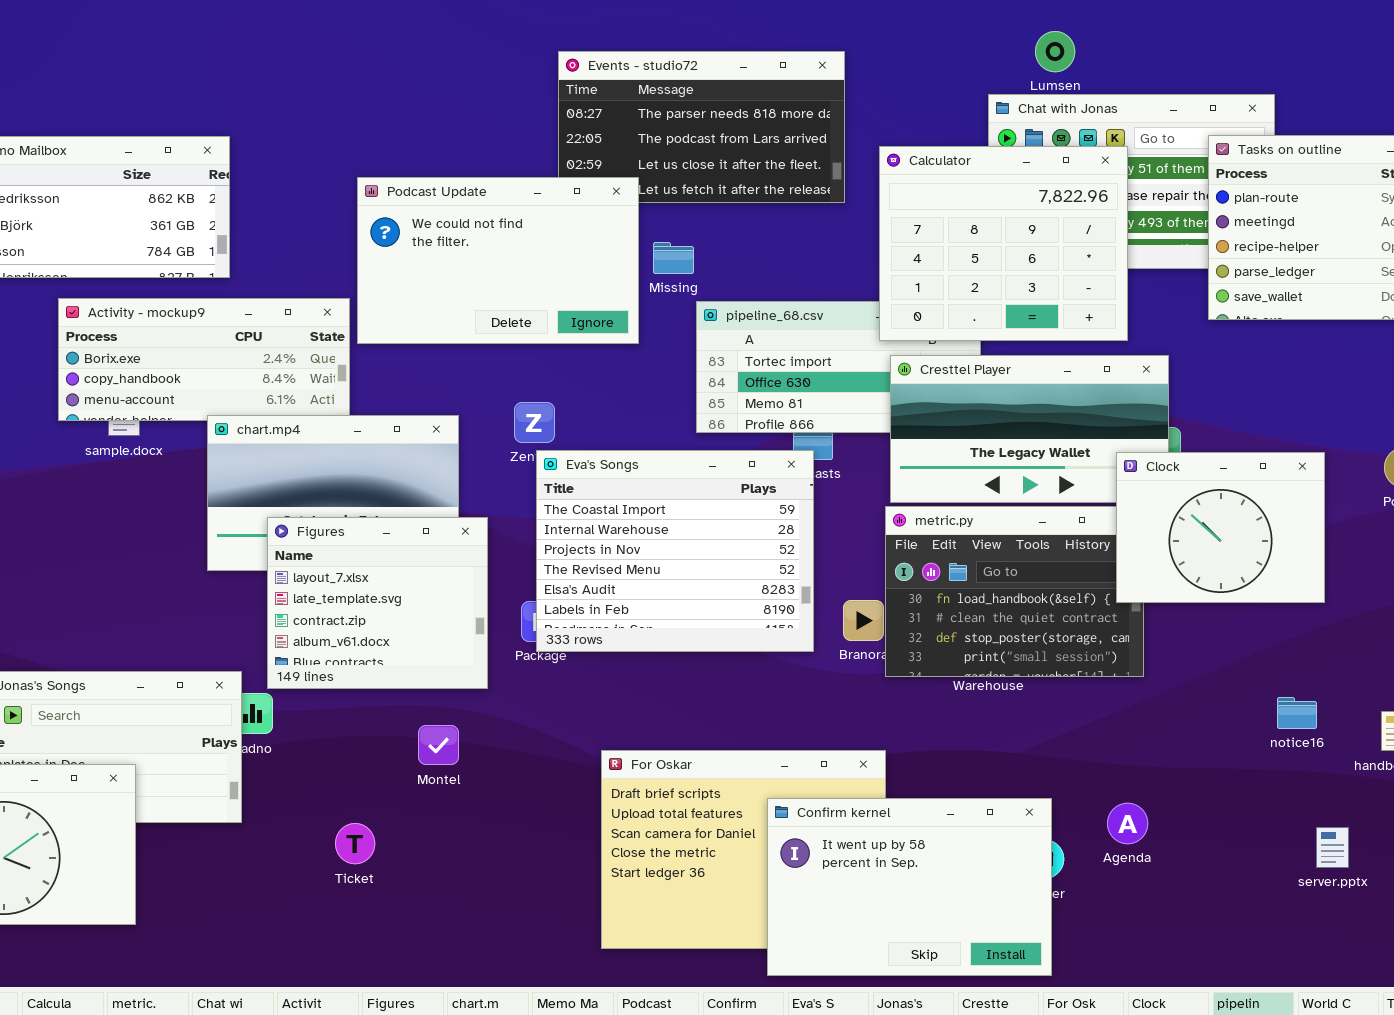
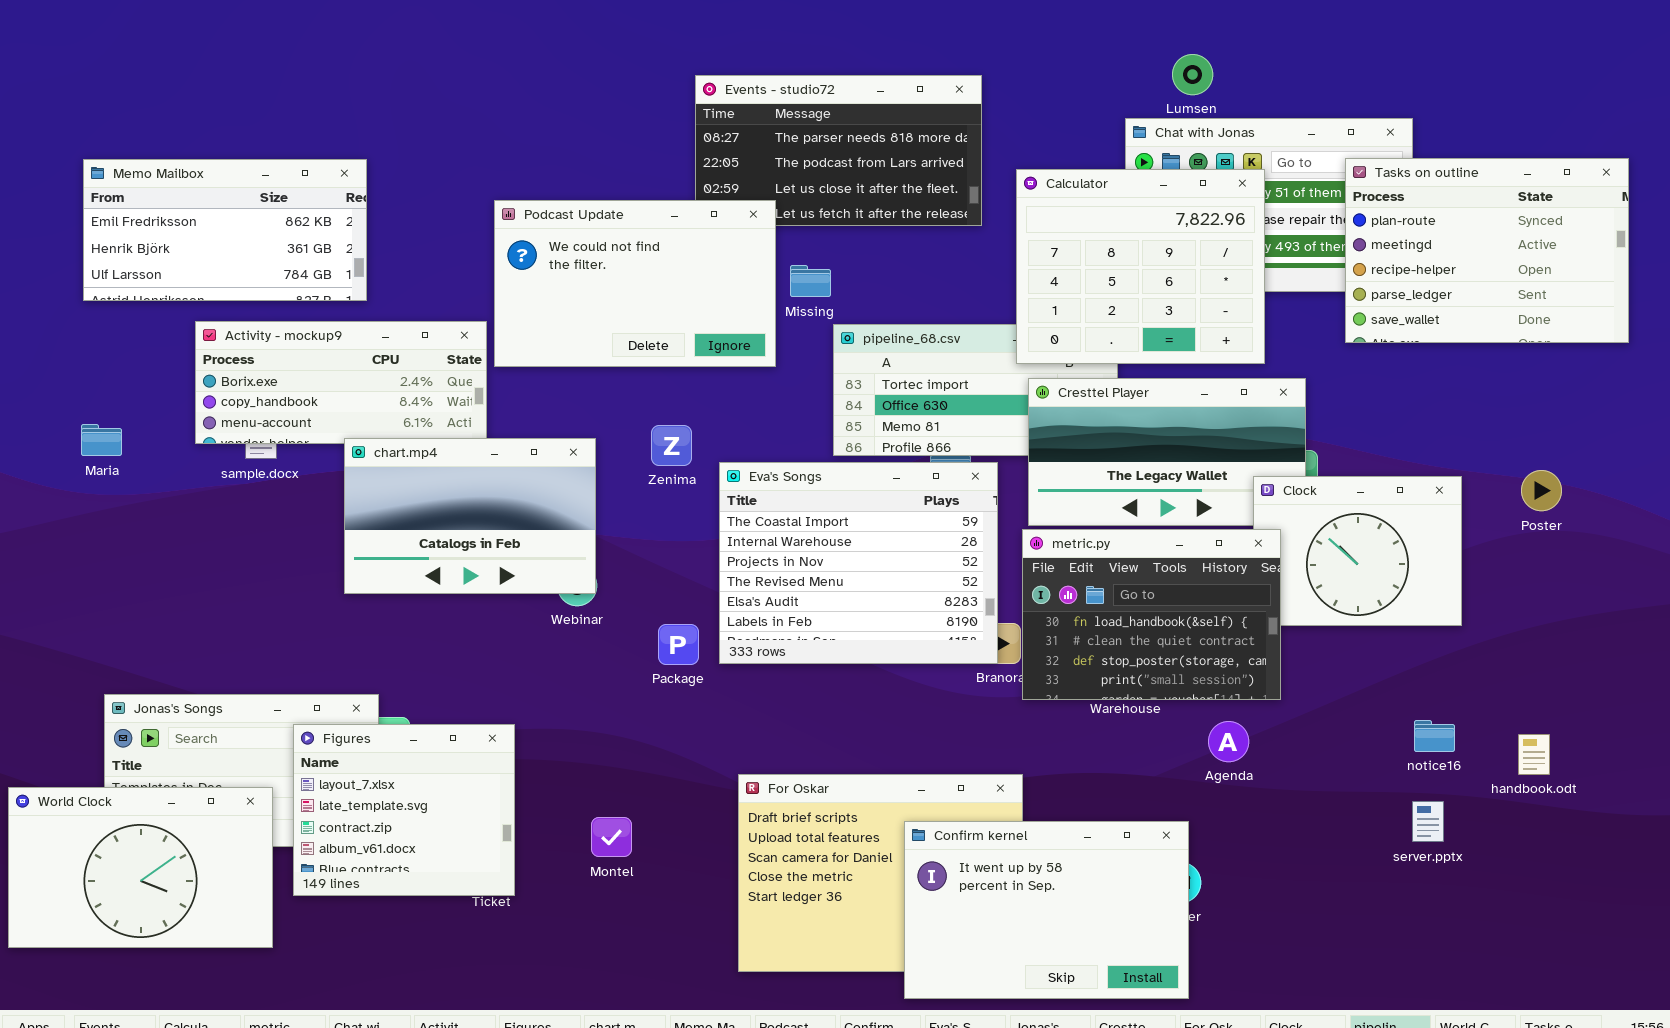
Eva's Songs: [536,450,814,652] -> [719,462,998,664], moved
metric.py: [885,506,1144,677] -> [1022,529,1281,700], raised
Figures: [267,517,488,689] -> [293,724,515,896], moved
Montel: [418,725,459,765] -> [591,817,632,857], moved
Agenda: [1107,803,1148,844] -> [1208,721,1249,762], moved
server.pptx: [1316,827,1349,868] -> [1412,801,1444,842], moved

